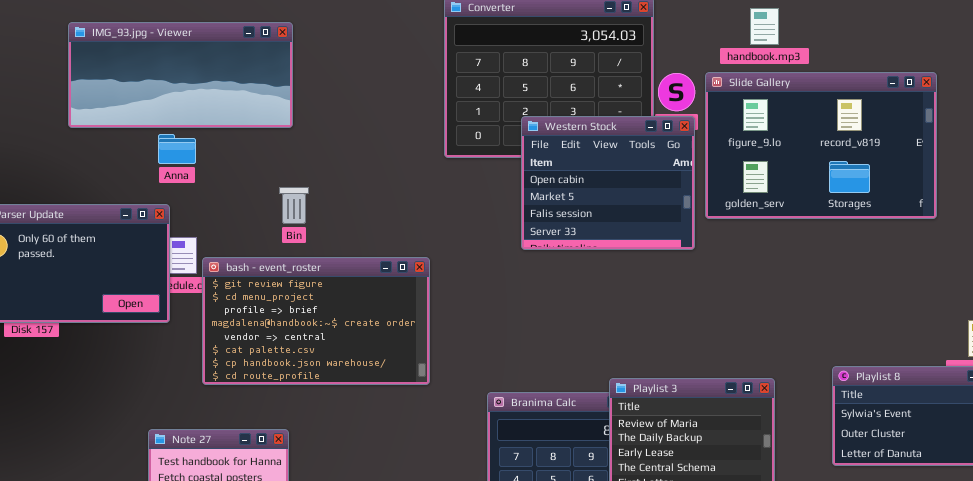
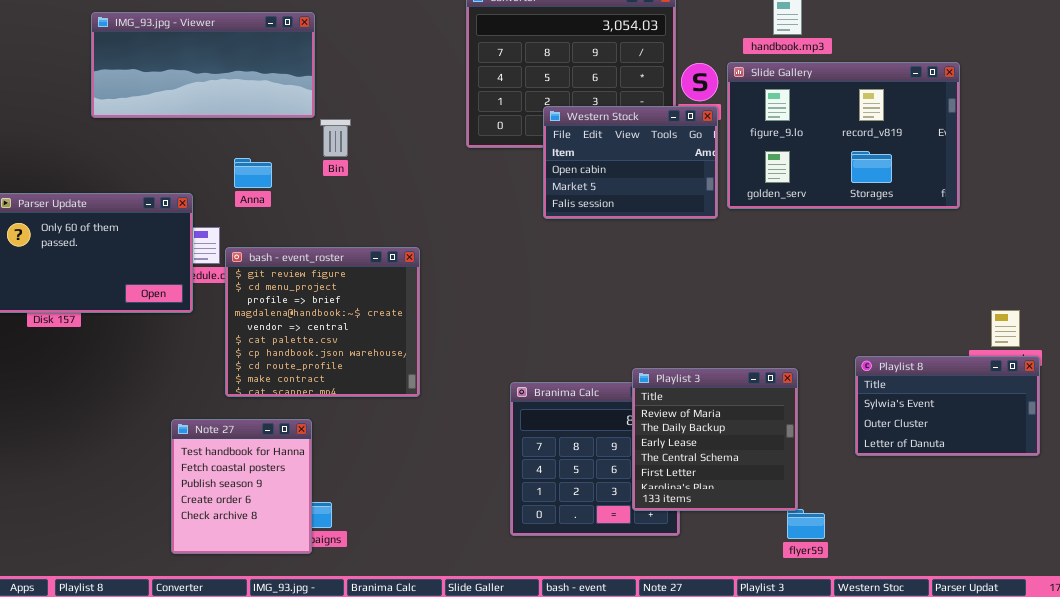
Western Stock: [521,116,695,250] -> [543,106,718,219], resized
Anna: [158,134,196,164] -> [234,158,272,188], moved
Bin: [279,187,309,224] -> [320,119,351,157], moved
bash - event_roster: [202,257,430,385] -> [225,247,420,397], resized

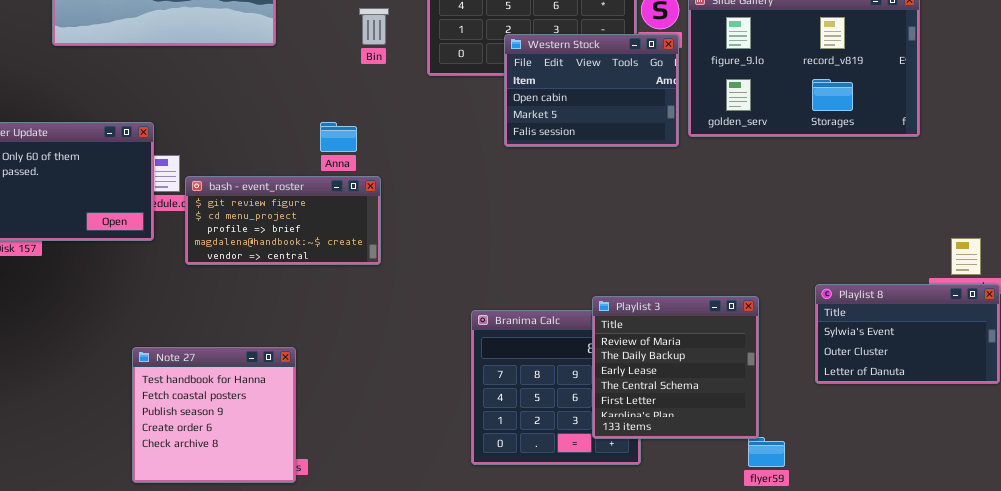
Bin: [320,119,351,157] -> [359,8,389,45], moved
Anna: [234,158,272,188] -> [320,122,357,152], moved
bash - event_roster: [225,247,420,397] -> [185,176,381,265], resized
Note 27: [171,419,312,554] -> [132,347,296,483], resized

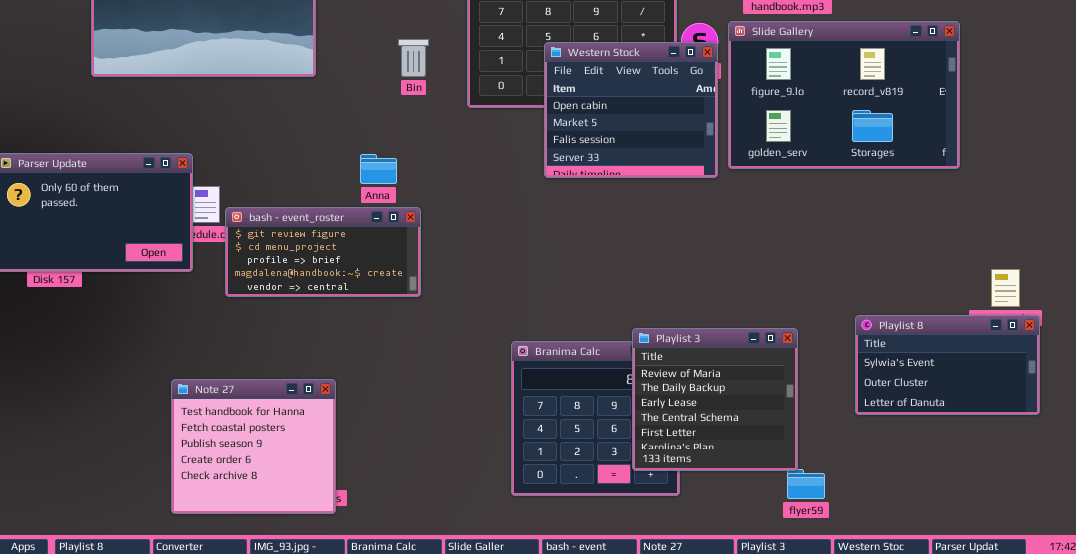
Western Stock: [504,34,679,147] -> [544,42,718,178], resized

